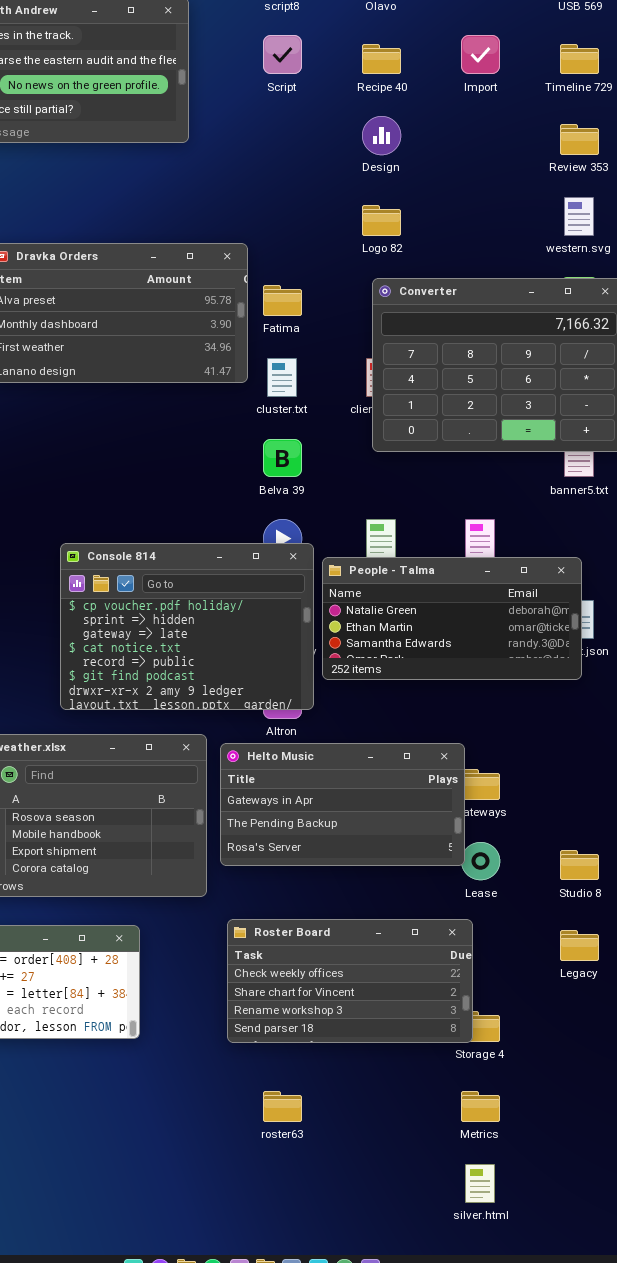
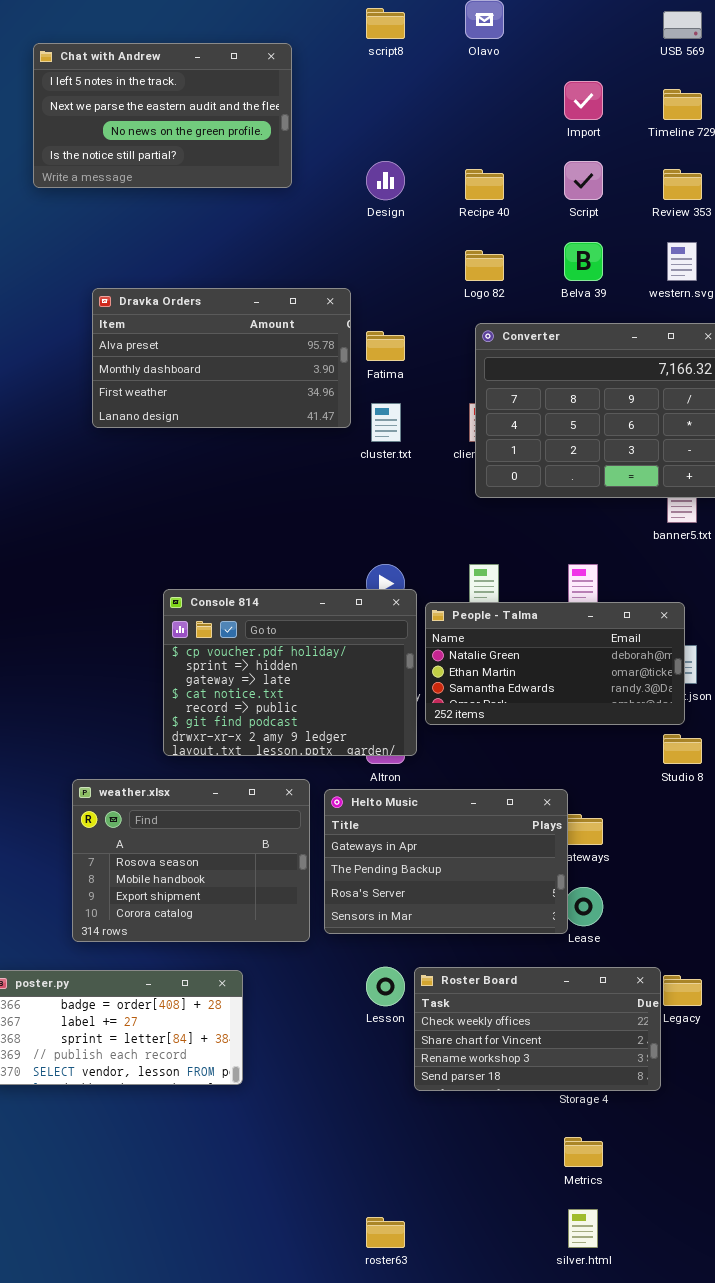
Script: [263,35,302,74] -> [564,161,603,200], moved
Recipe 40: [362,44,401,74] -> [465,169,504,200], moved
Design: [362,116,401,155] -> [366,161,405,200], moved
Belva 39: [263,439,302,477] -> [564,242,603,281], moved
Helto Music: [220,743,465,866] -> [324,789,568,934], resized
Studio 8: [560,850,599,880] -> [663,734,702,764], moved
Roster Board: [227,919,473,1043] -> [414,967,661,1091], moved
roster63: [263,1091,302,1122] -> [366,1217,405,1248], moved

